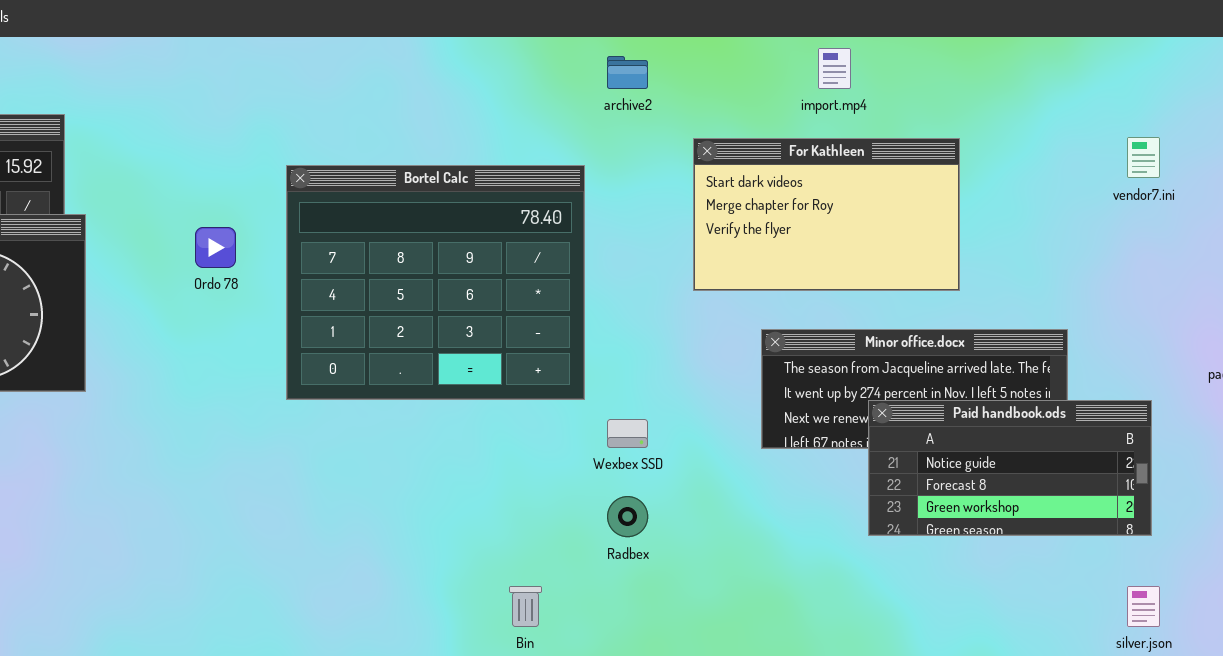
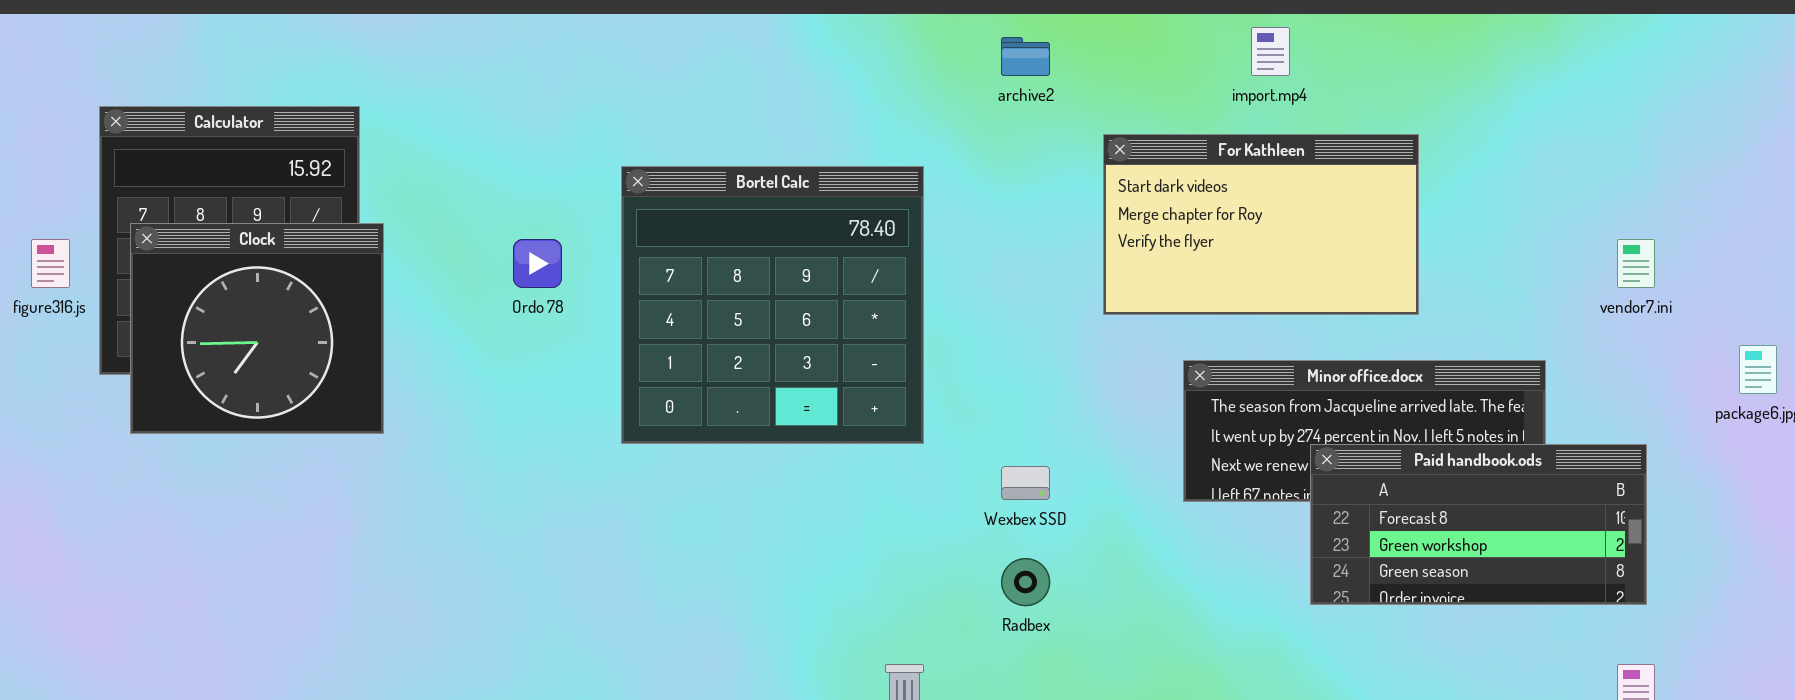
vendor7.ini: [1127,137,1160,178] -> [1617,239,1655,288], moved
Bortel Calc: [286,165,585,400] -> [621,166,924,444], resized
Paid handbook.ods: [868,400,1152,536] -> [1310,444,1647,605], scrolled down 1 row

